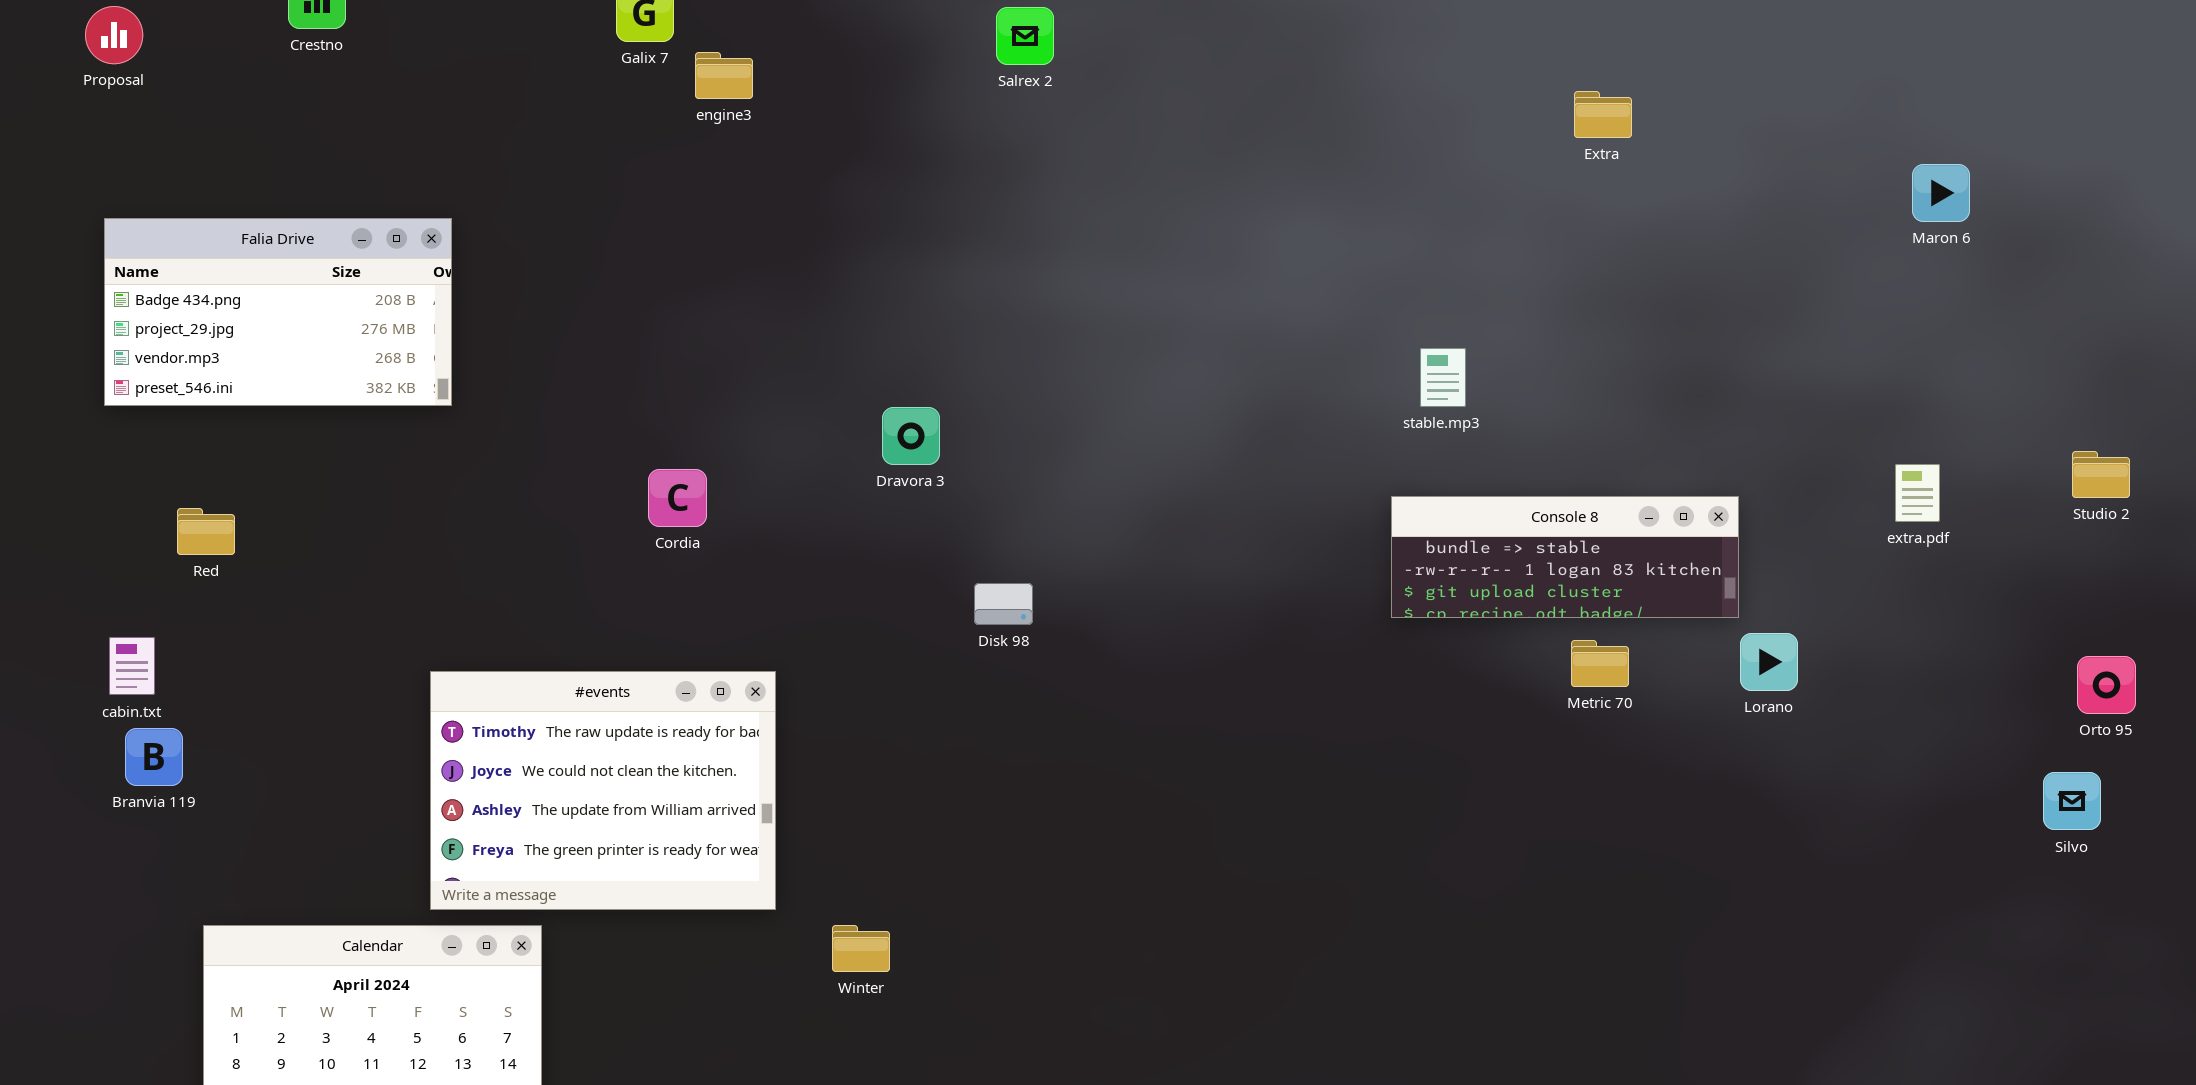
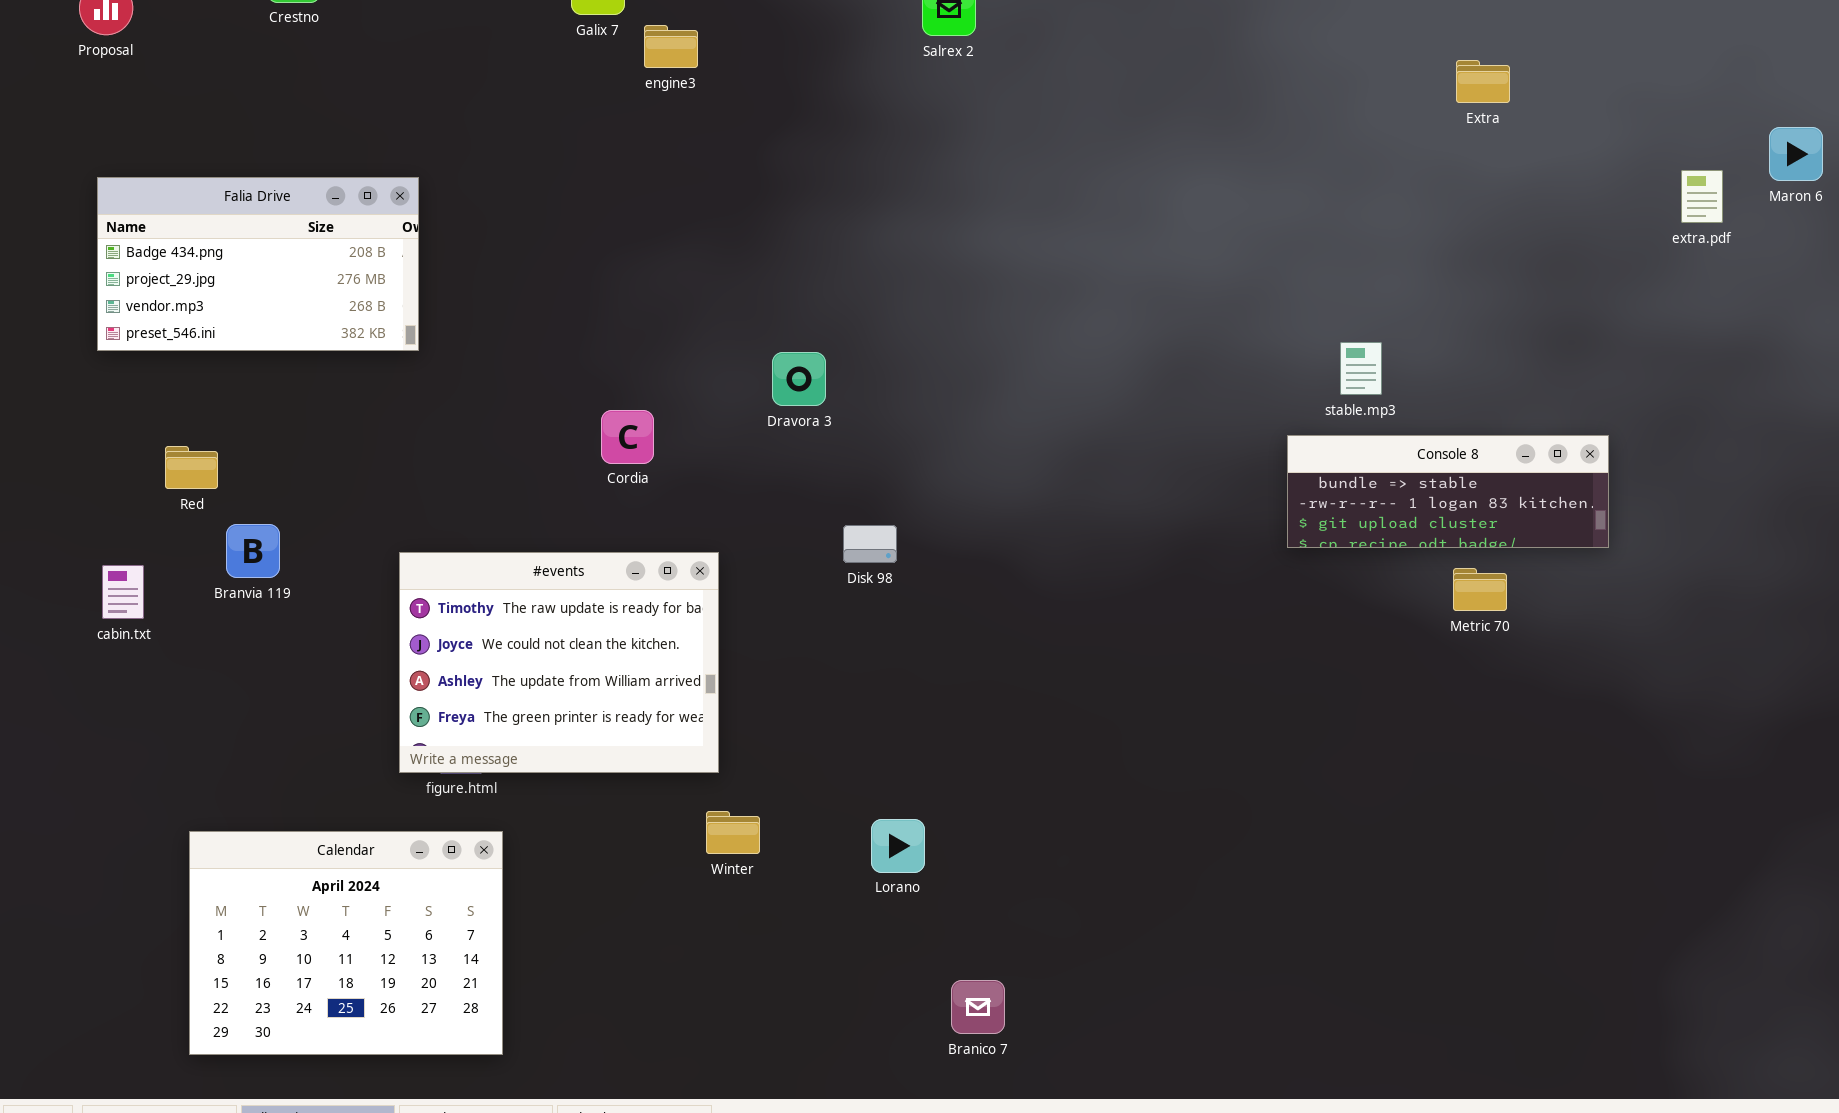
stable.mp3: [1420,348,1466,407] -> [1340,342,1382,395], moved
Dravora 3: [882,407,940,465] -> [772,352,826,406], moved
extra.pdf: [1895,464,1940,522] -> [1681,170,1723,223], moved
Disk 98: [974,583,1033,625] -> [843,525,897,563], moved
Lorano: [1740,633,1798,691] -> [871,819,925,873], moved
#events: [430,671,776,910] -> [399,552,719,773], moved
Branvia 119: [125,728,183,786] -> [226,524,280,578], moved
Winter: [832,925,890,972] -> [706,811,760,854], moved

